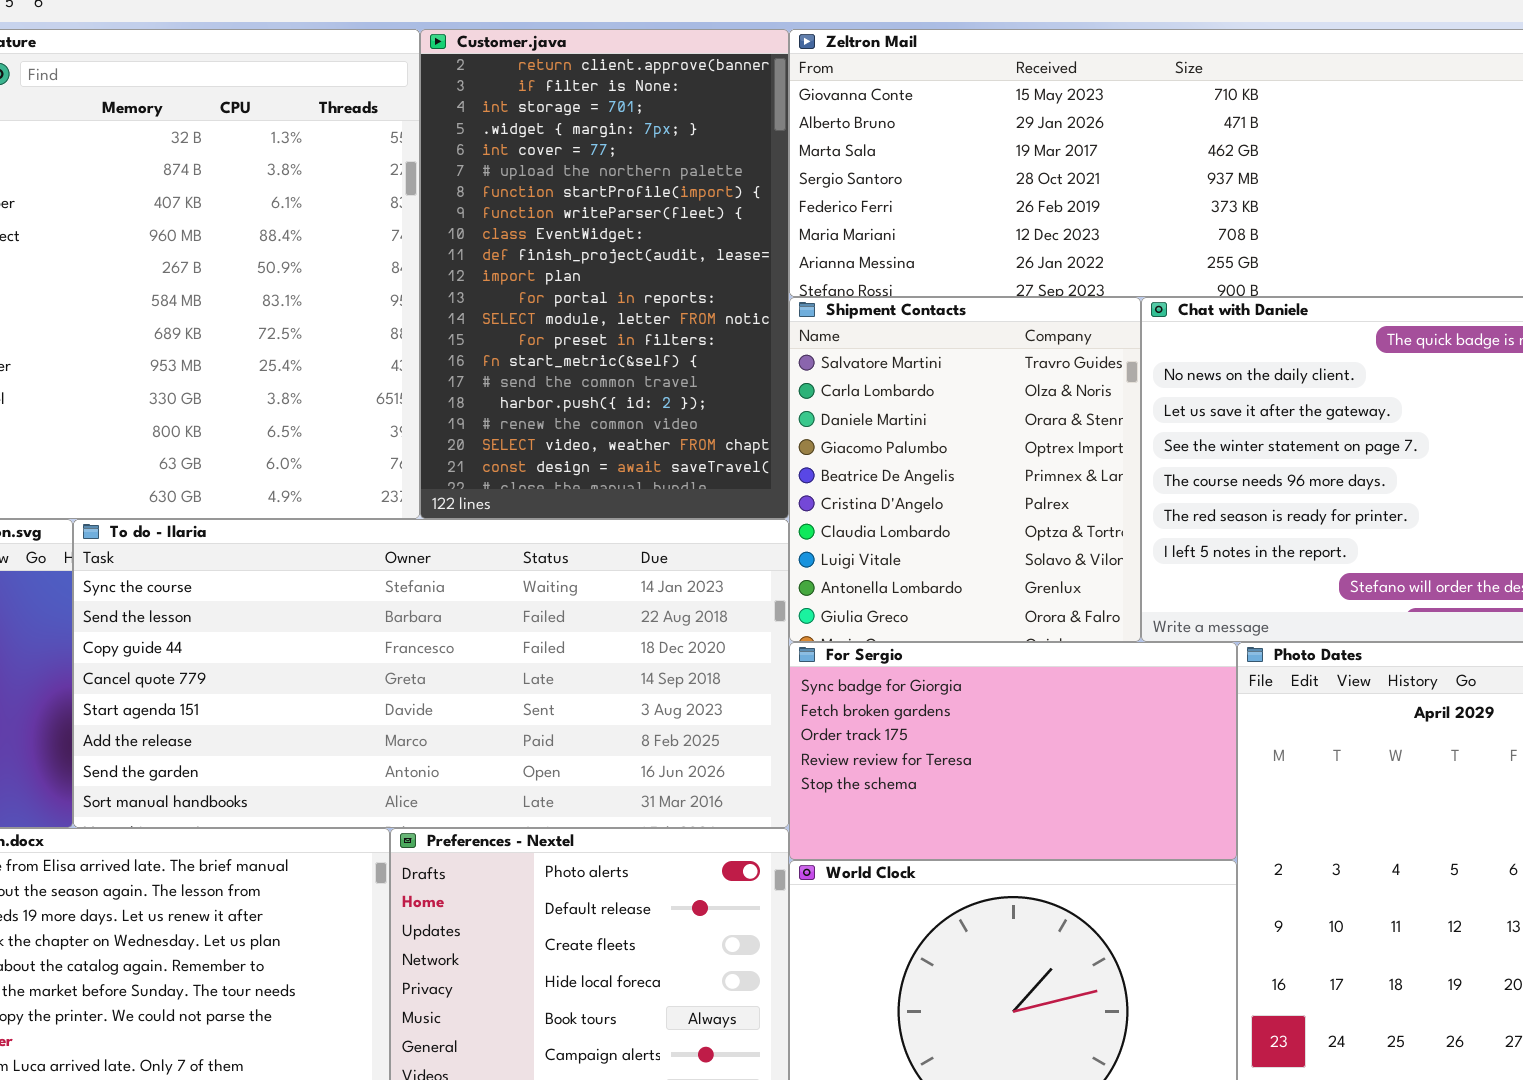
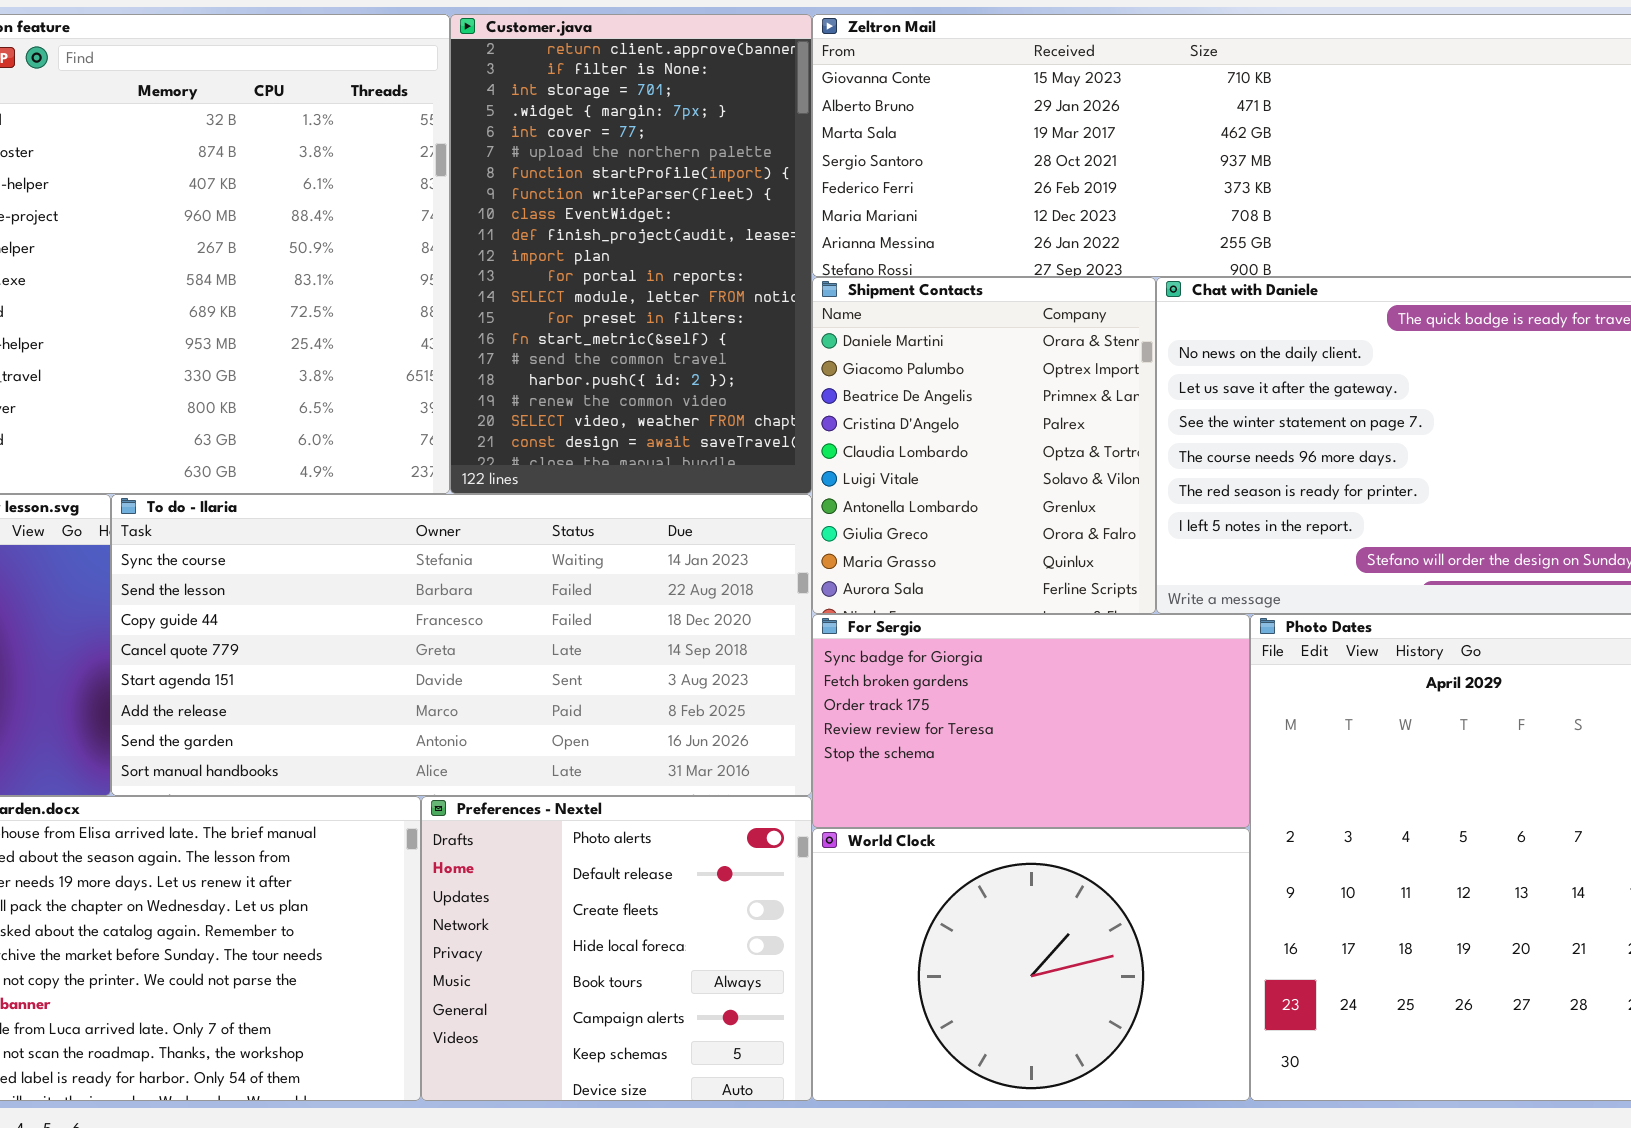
Shipment Contacts: [789,297,1141,642] -> [812,277,1156,614], scrolled down 2 rows

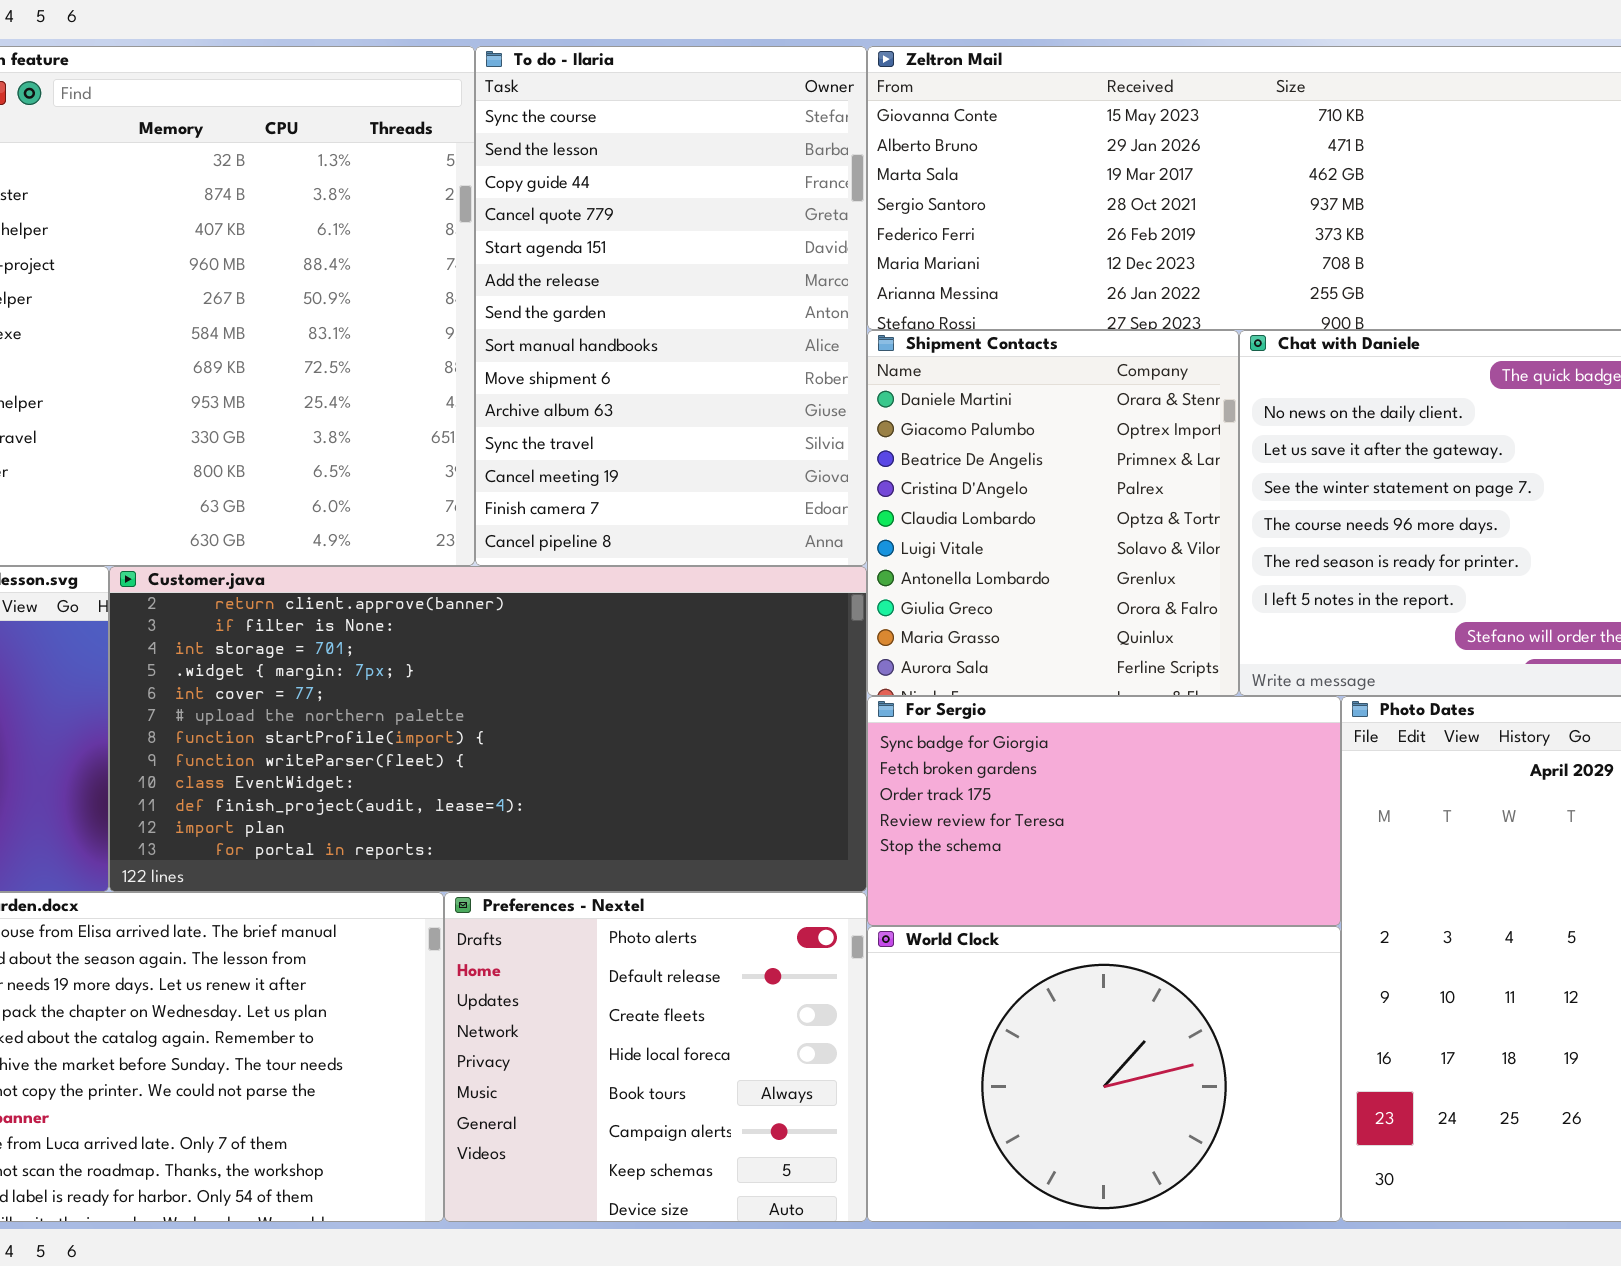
Customer.java: [450,14,812,494] -> [109,566,867,892], moved, resized
To do - Ilaria: [111,494,812,796] -> [475,46,867,566], moved, resized

